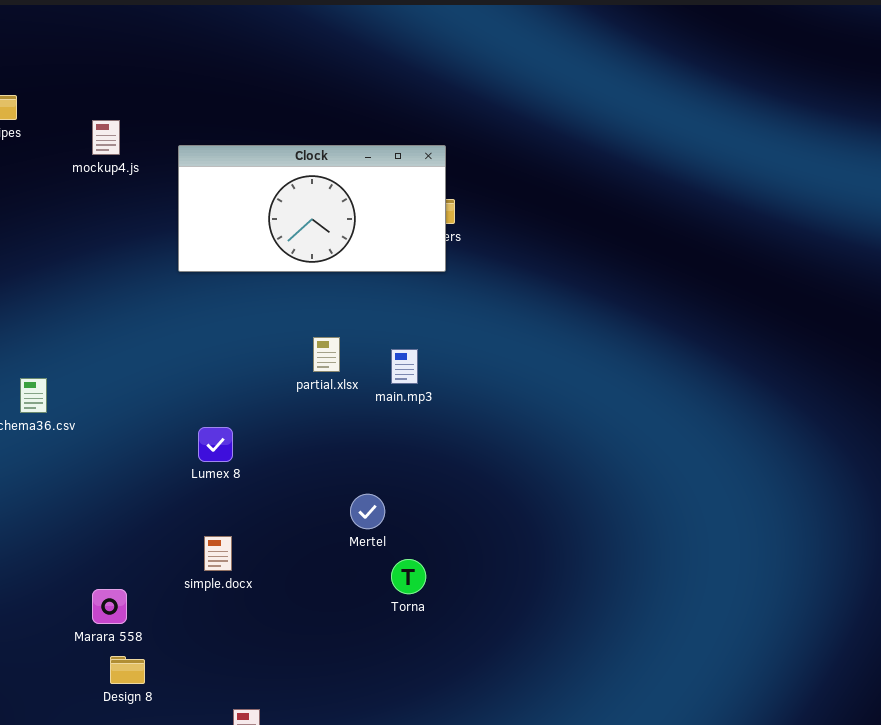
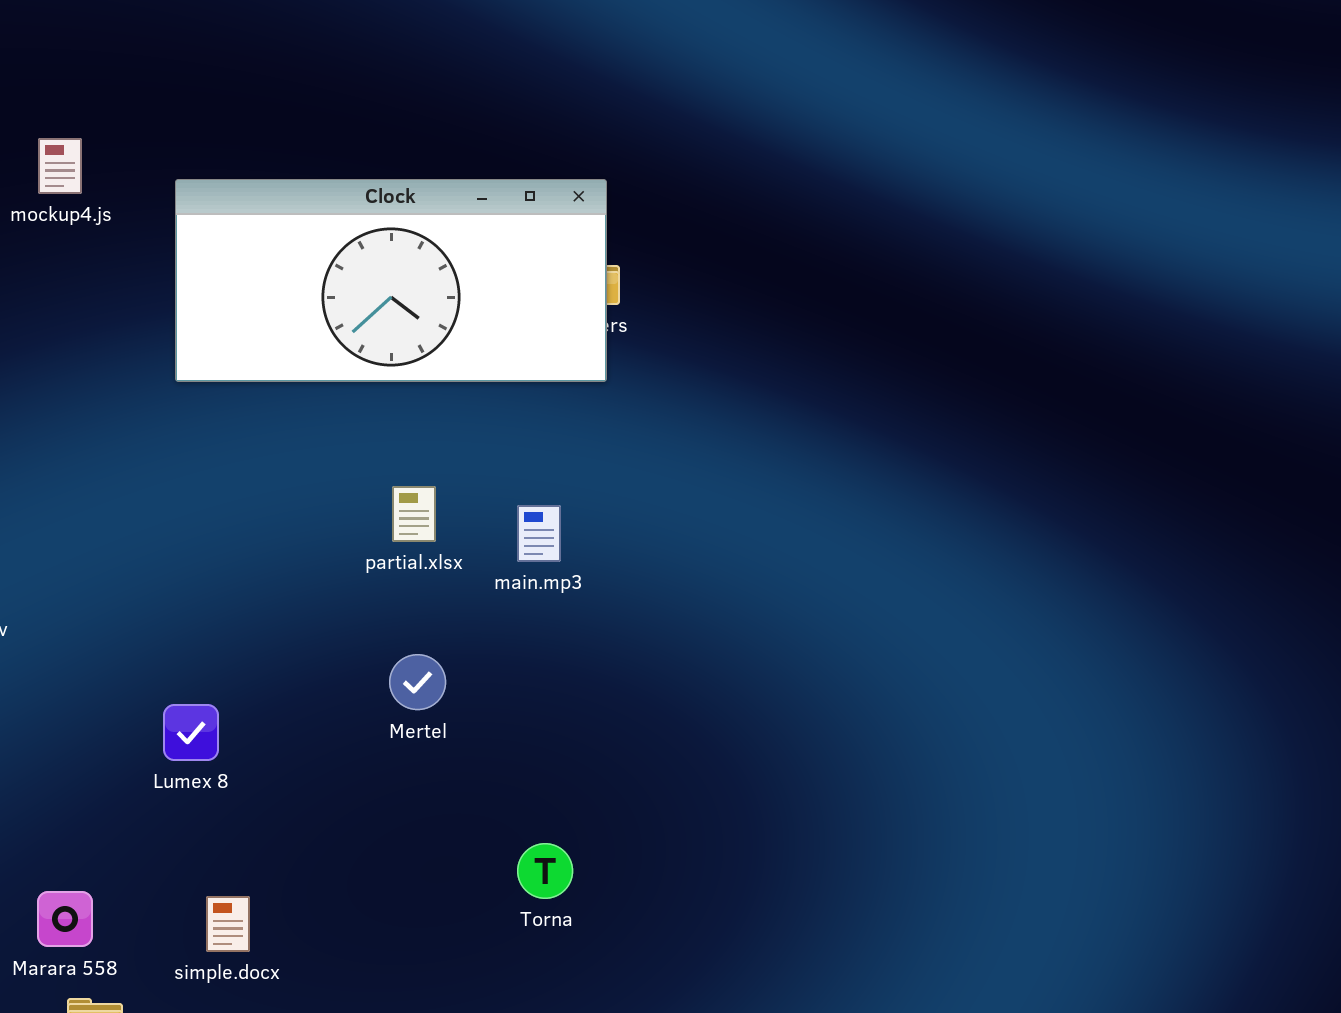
Lumex 8: [198,427,233,462] -> [163,704,219,761], moved
Mertel: [350,494,385,529] -> [389,654,446,710], moved
simple.docx: [204,536,232,571] -> [206,896,250,952], moved

